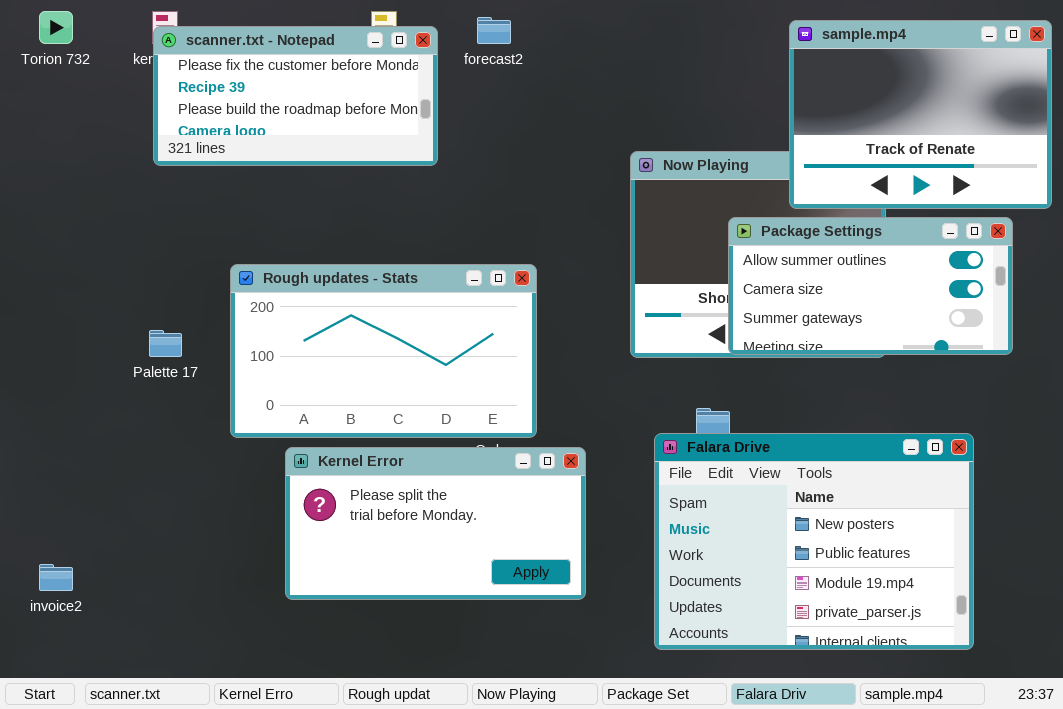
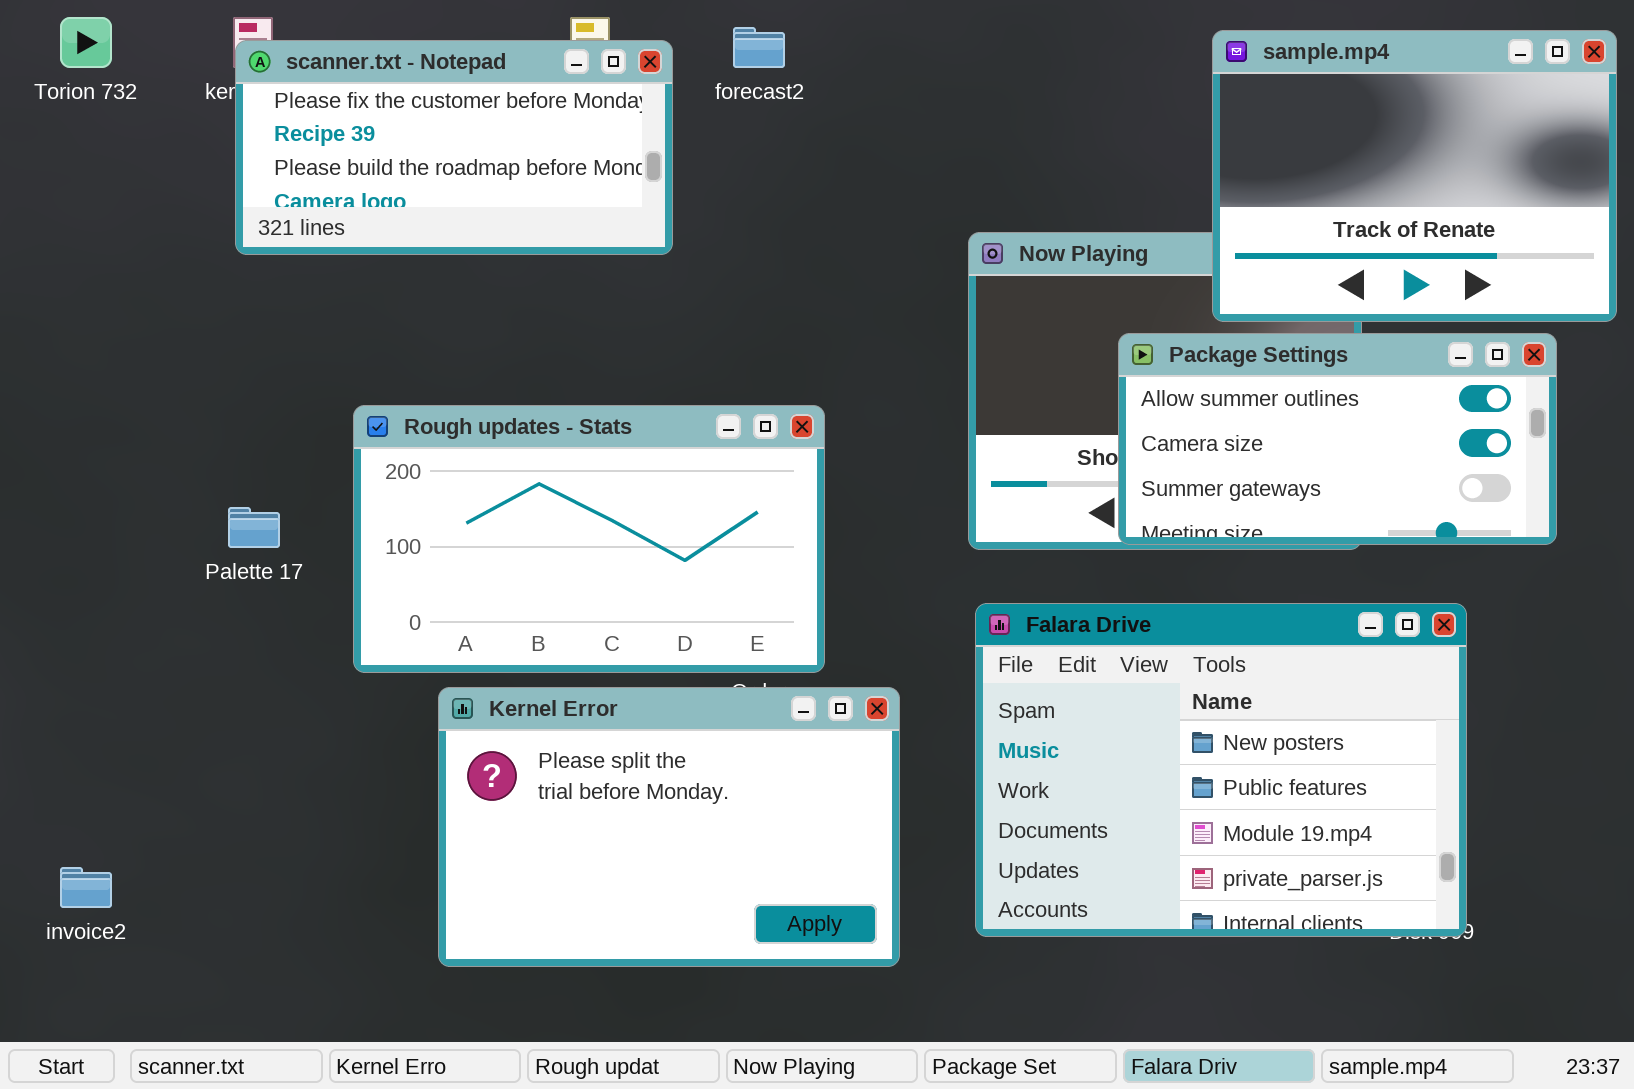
Falara Drive: [654,433,974,650] -> [975,603,1467,937], moved
Kernel Error: [285,447,586,600] -> [438,687,900,967], resized

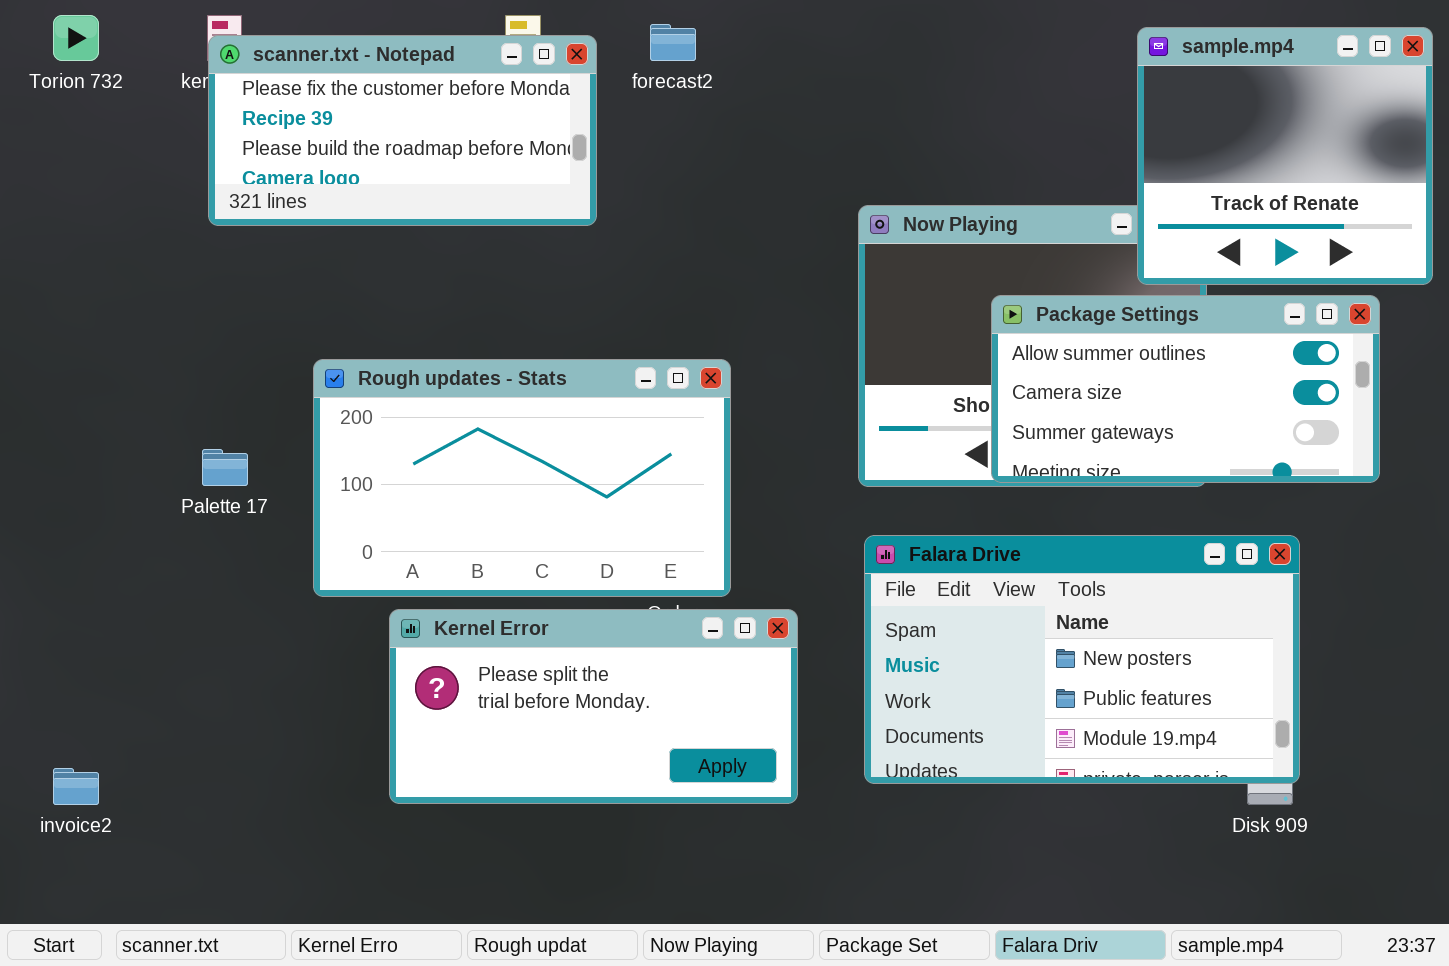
sample.mp4: [1212,30,1617,322] -> [1137,27,1433,285], resized
Falara Drive: [975,603,1467,937] -> [864,535,1300,784], resized
Kernel Error: [438,687,900,967] -> [389,609,798,804], resized

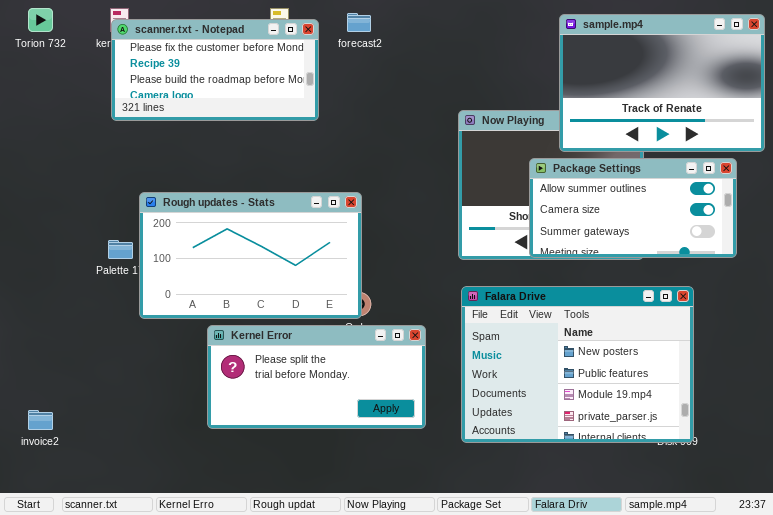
sample.mp4: [1137,27,1433,285] -> [559,14,765,152], resized
Rough updates - Stats: [313,359,731,597] -> [139,192,362,319], moved
Falara Drive: [864,535,1300,784] -> [461,286,694,443], resized

